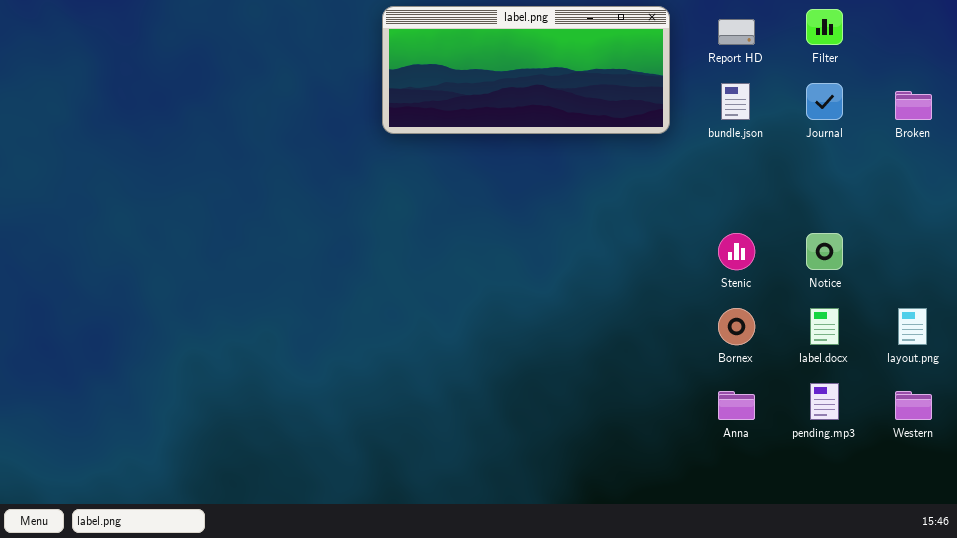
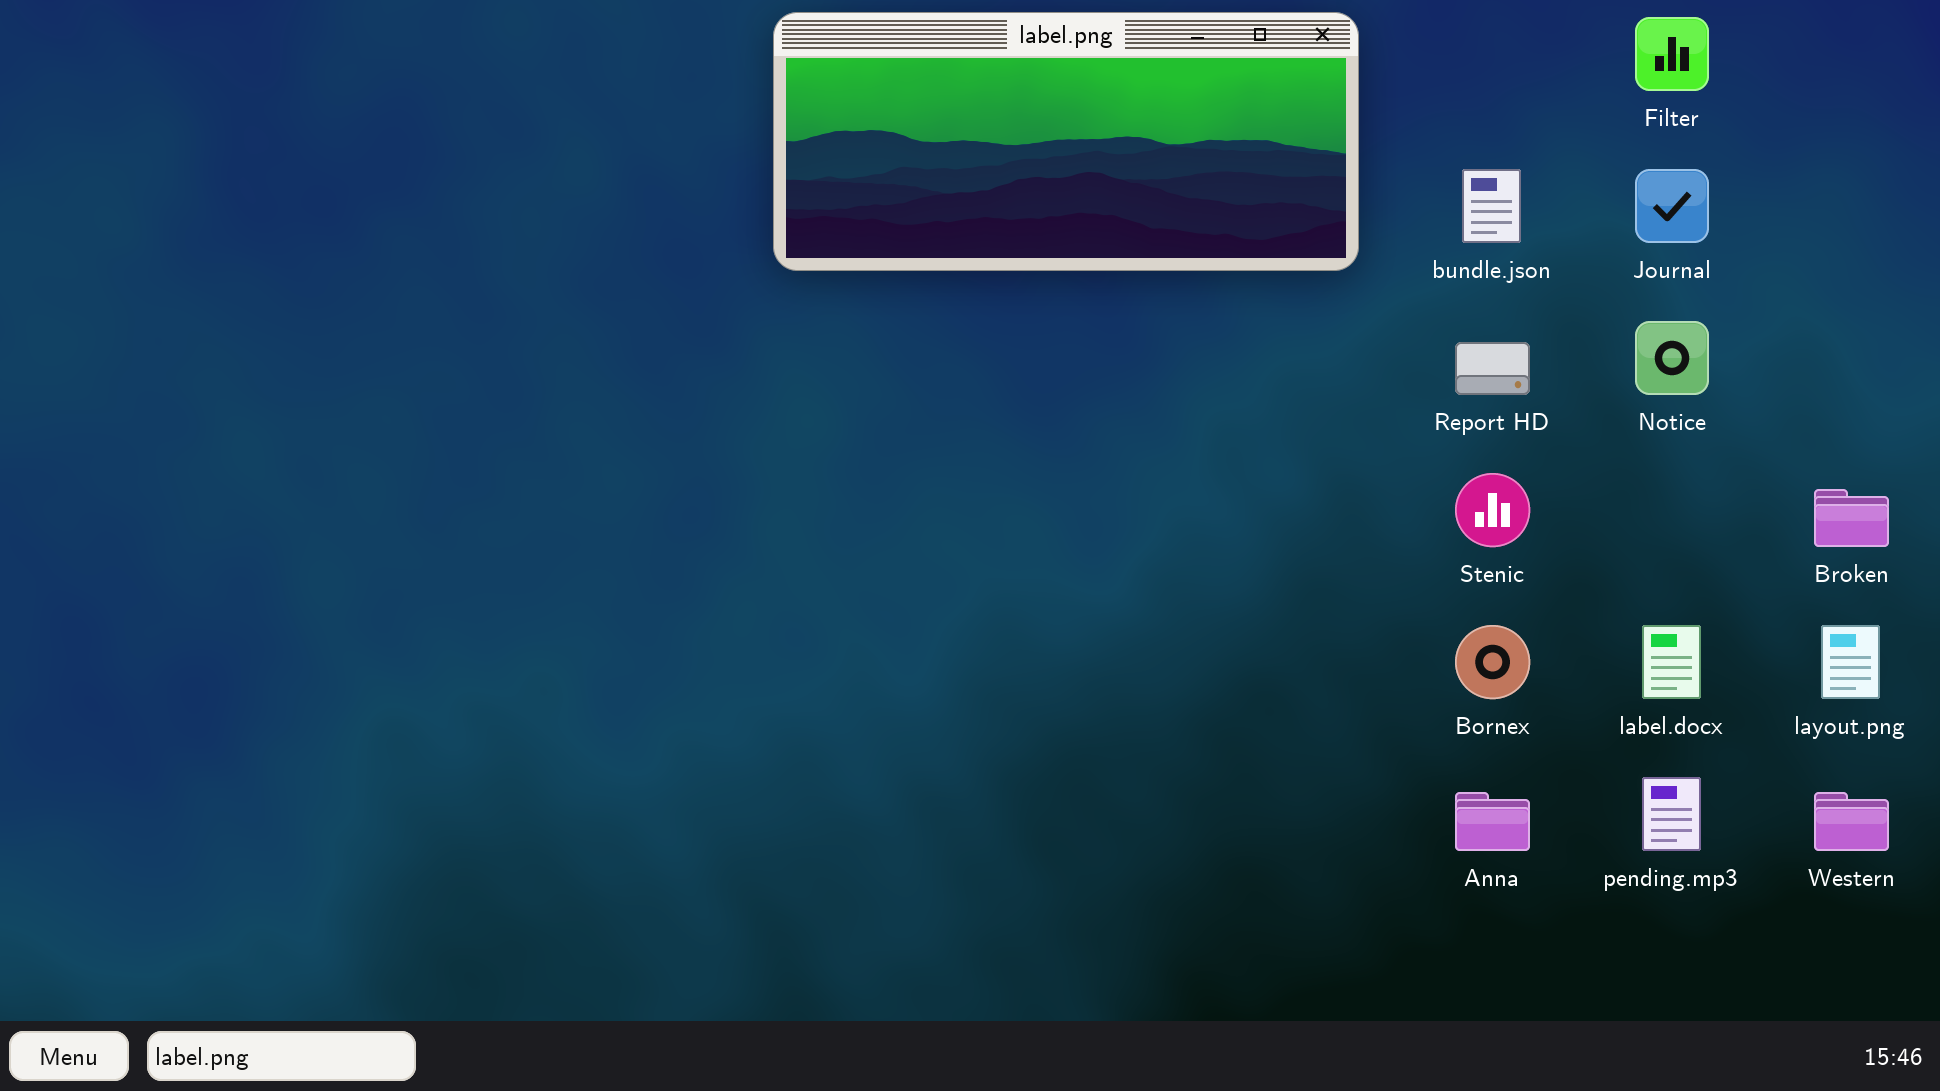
Report HD: [718,19,755,45] -> [1455,342,1530,395], moved
Broken: [895,91,932,120] -> [1814,489,1889,547], moved
Notice: [806,233,843,270] -> [1635,321,1709,395], moved

